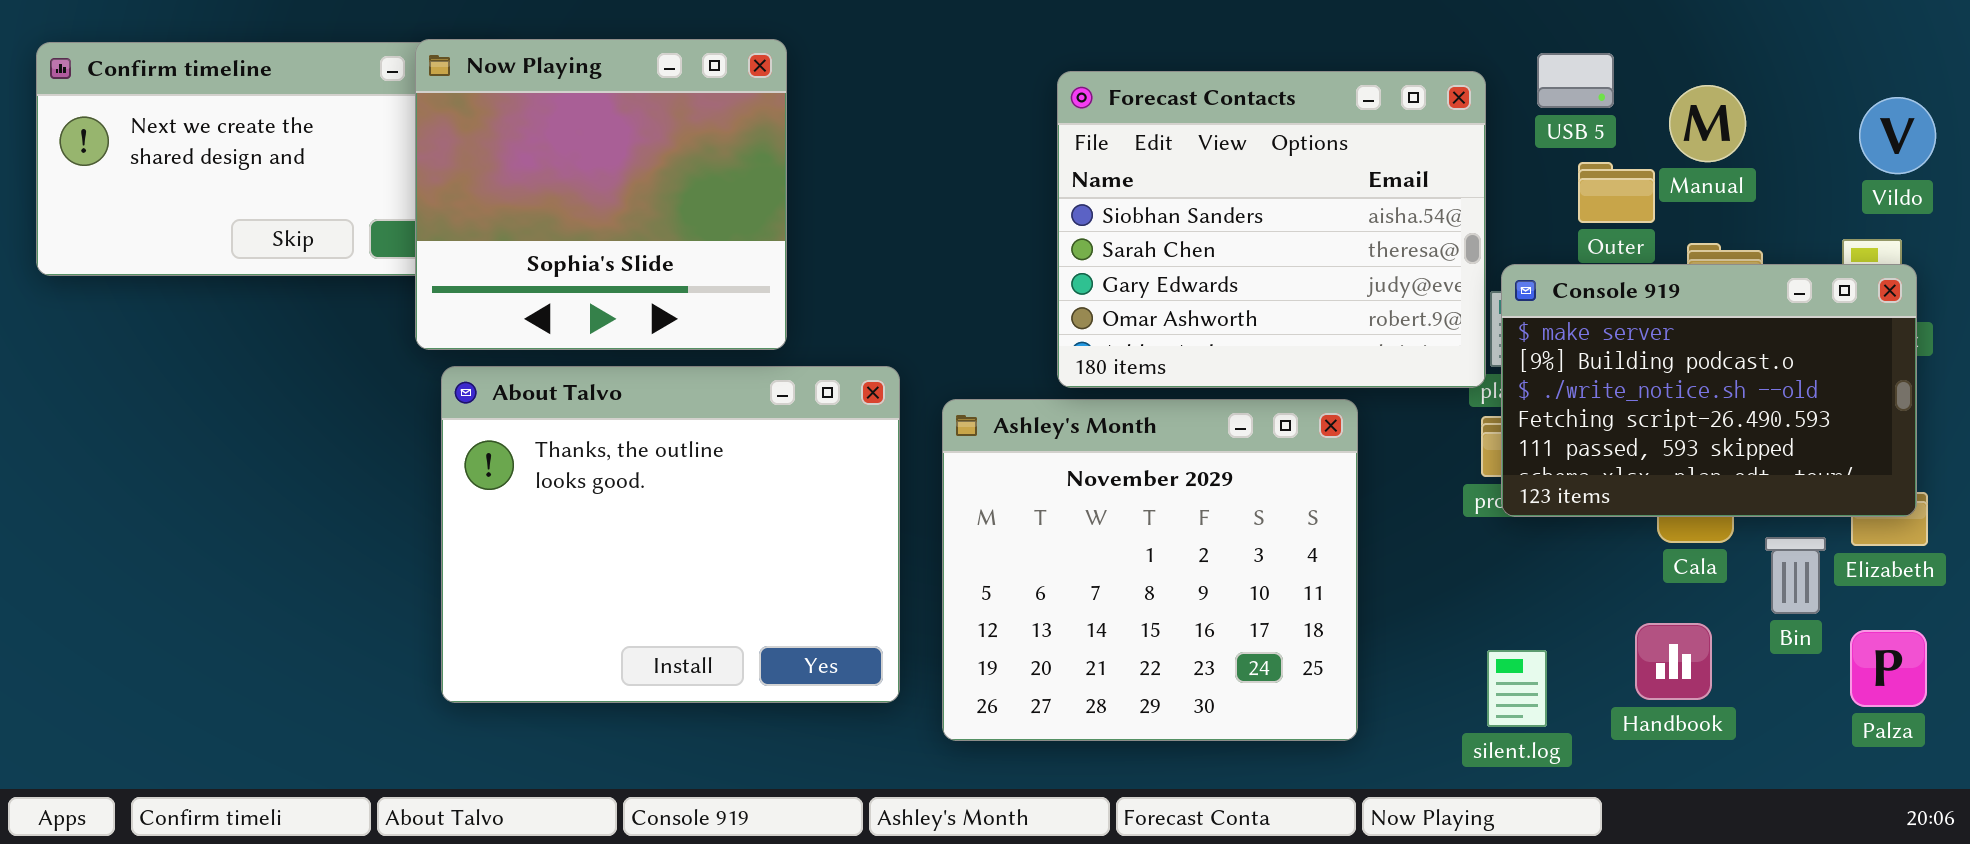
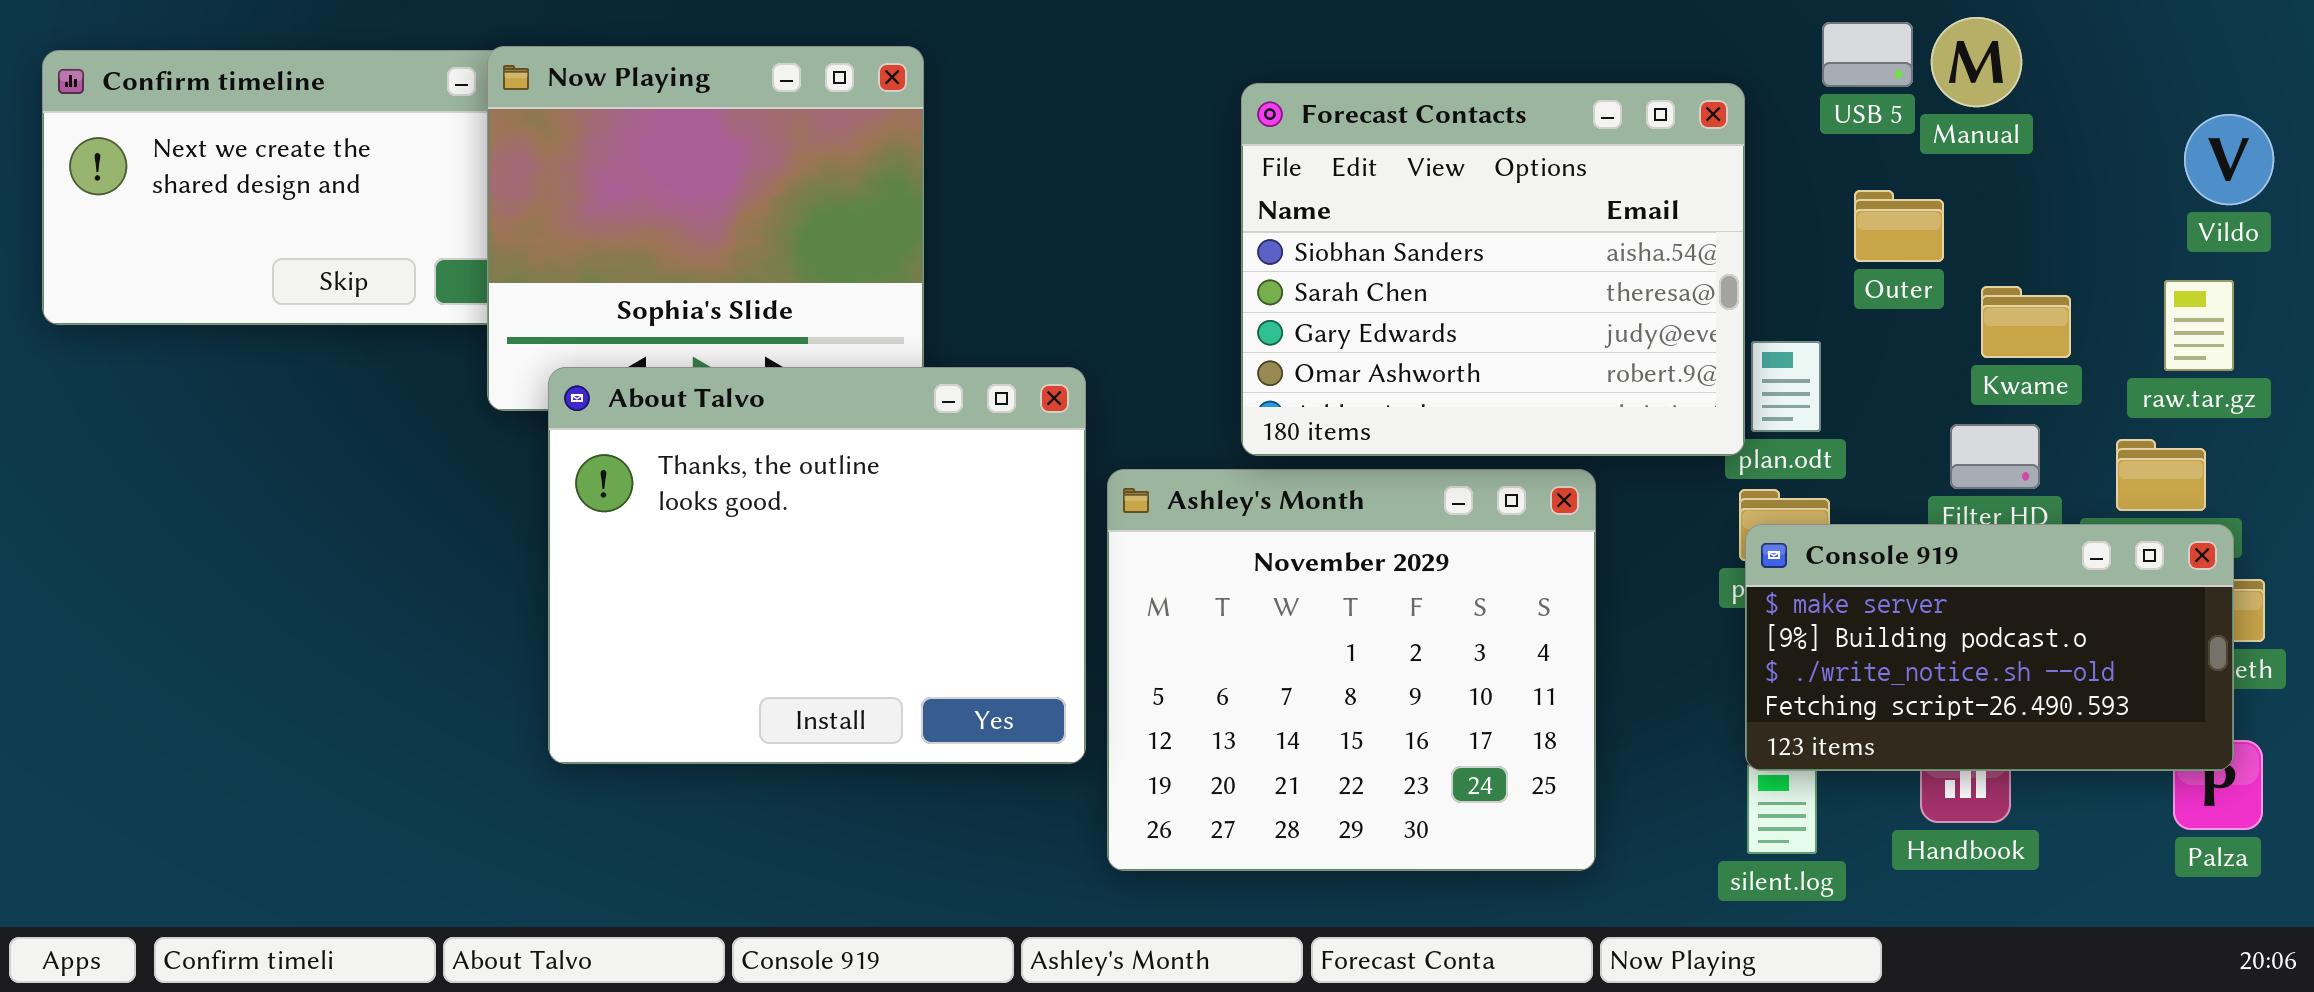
USB 5: [1537,53,1614,108] -> [1822,22,1913,87], moved
Manual: [1669,85,1746,162] -> [1931,17,2022,107], moved
Console 919: [1501,264,1917,517] -> [1745,524,2234,771], moved, resized
About Talvo: [441,366,900,703] -> [548,367,1086,764], moved

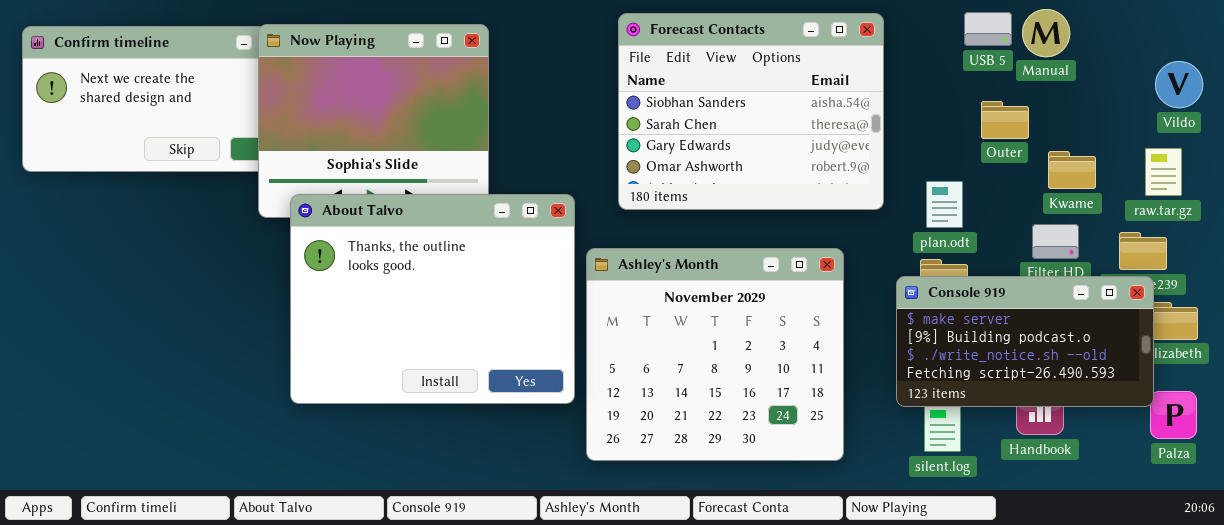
Forecast Contacts: [1241,83,1745,456] -> [618,13,884,210], moved
Console 919: [1745,524,2234,771] -> [896,276,1154,407], moved

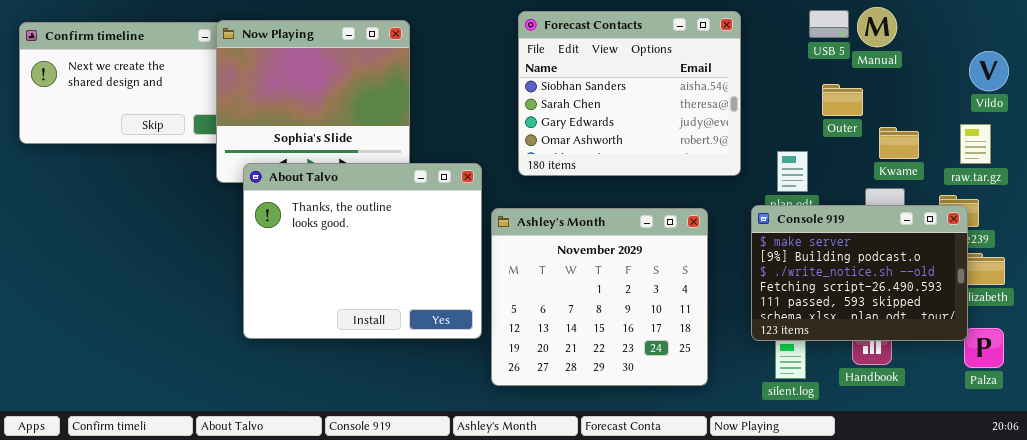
Console 919: [896,276,1154,407] -> [751,205,968,341], resized

